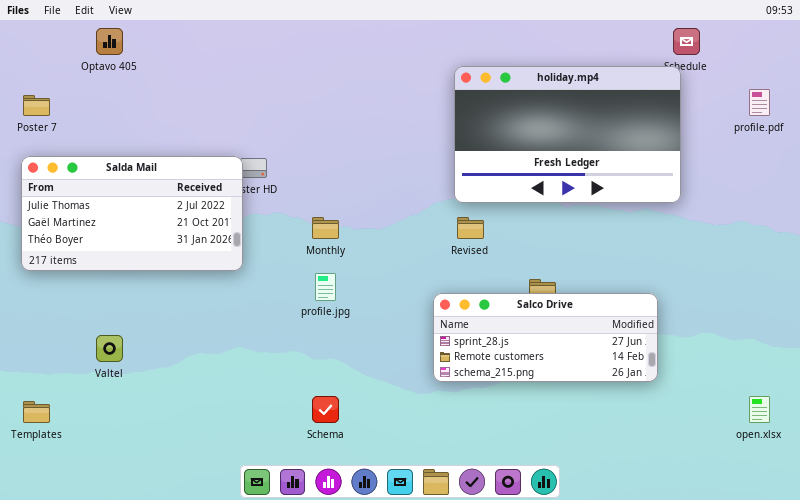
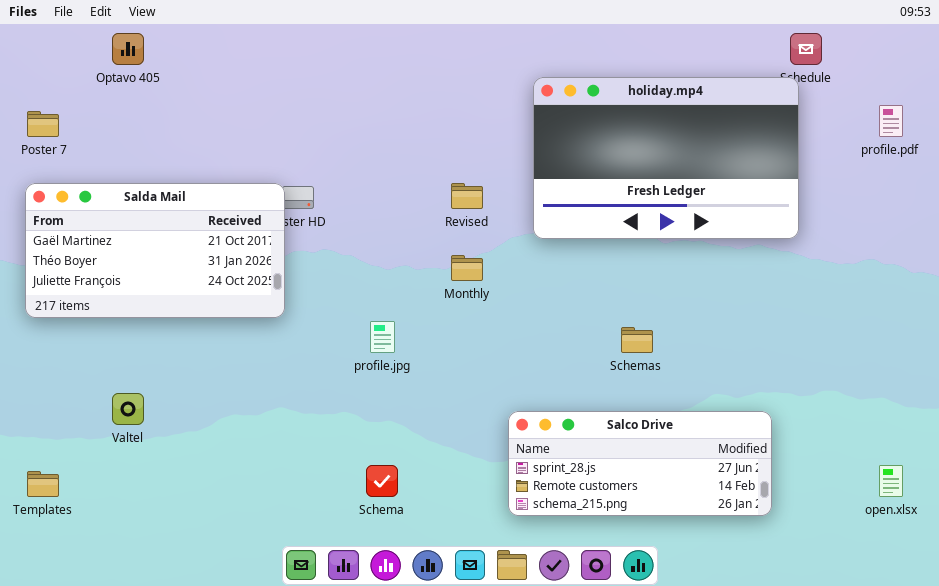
Salda Mail: [21,156,243,271] -> [25,183,285,318], scrolled down 1 row
Monthly: [312,217,339,239] -> [451,255,483,281], moved
Revised: [457,217,484,239] -> [451,183,483,209], moved
Salco Drive: [433,293,658,382] -> [508,411,772,516], moved

